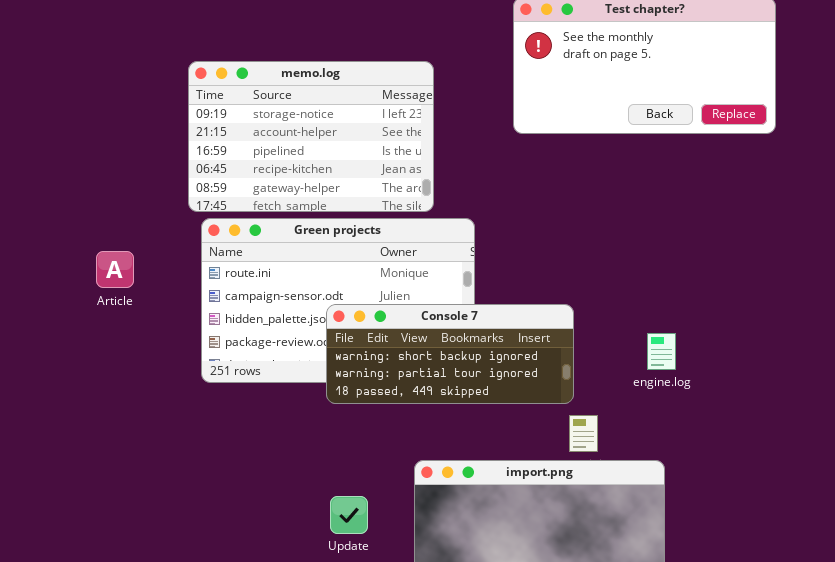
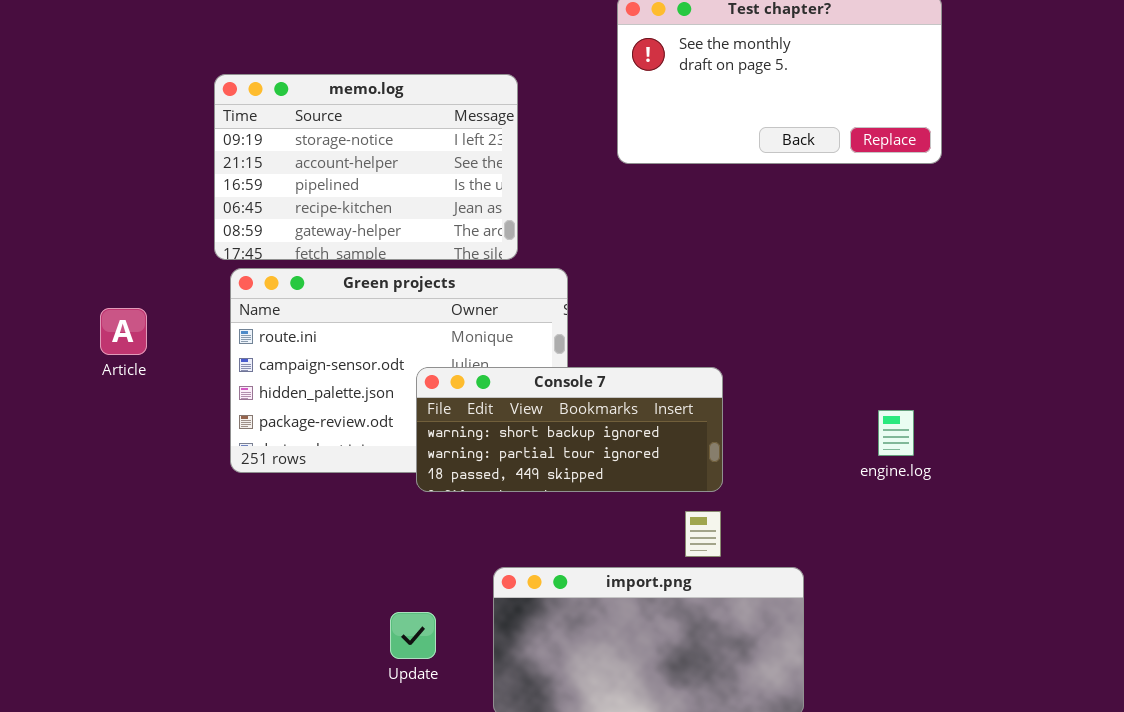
Console 7: [326,304,574,404] -> [416,367,723,492], moved
engine.log: [647,333,676,370] -> [878,410,914,456], moved

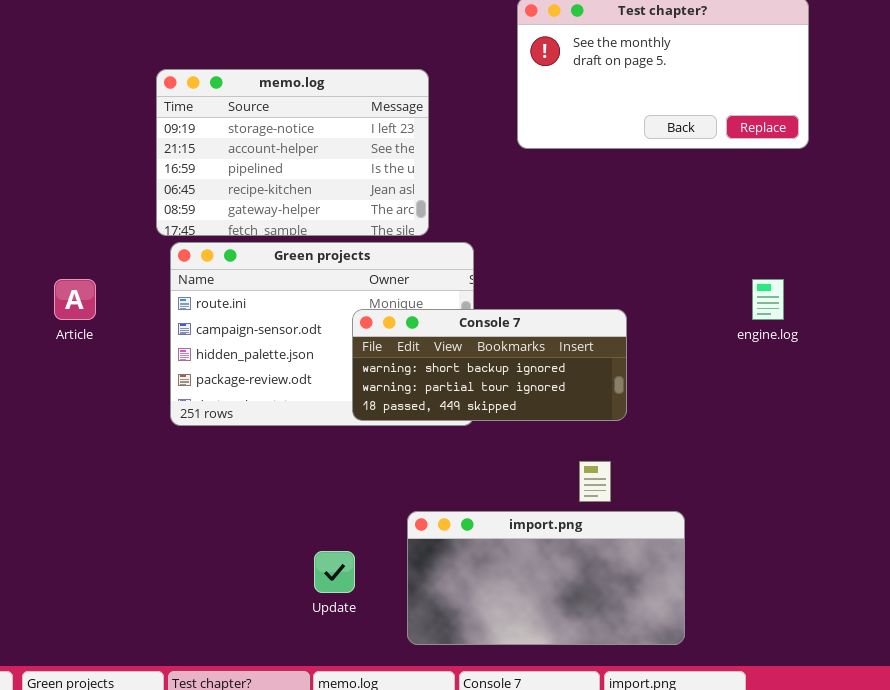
Console 7: [416,367,723,492] -> [352,309,627,421], moved
engine.log: [878,410,914,456] -> [752,279,784,320], moved

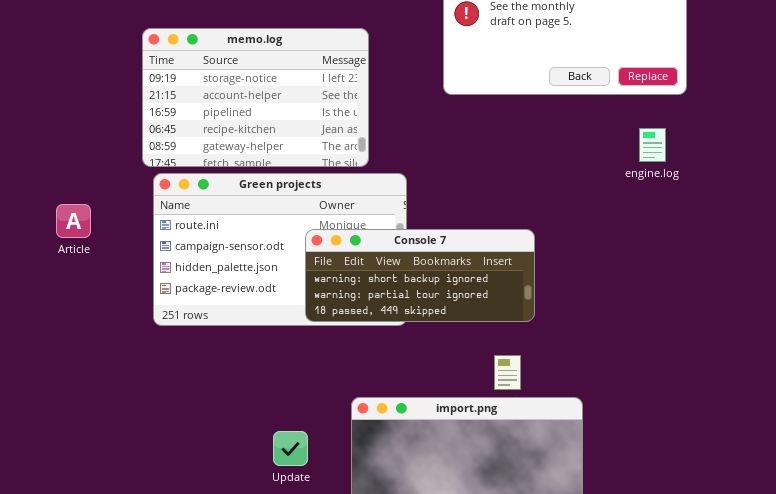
engine.log: [752,279,784,320] -> [639,128,666,162], moved

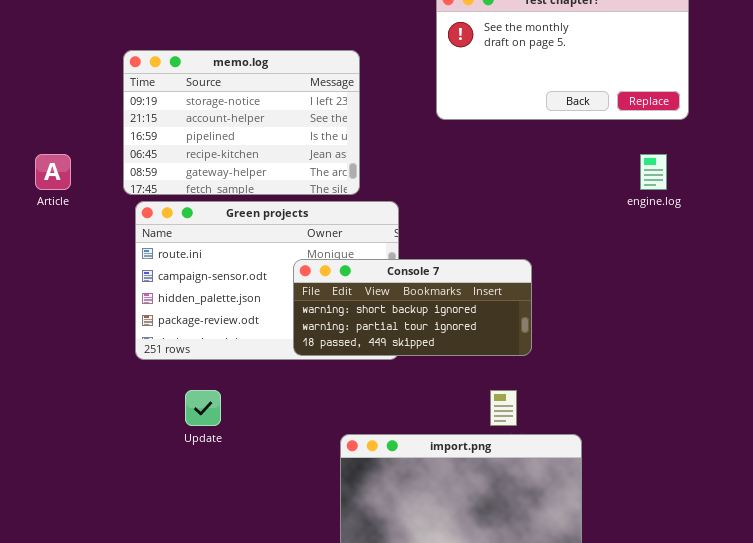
Article: [56,204,91,238] -> [35,154,71,190], moved
Update: [273,431,308,466] -> [185,390,221,426], moved

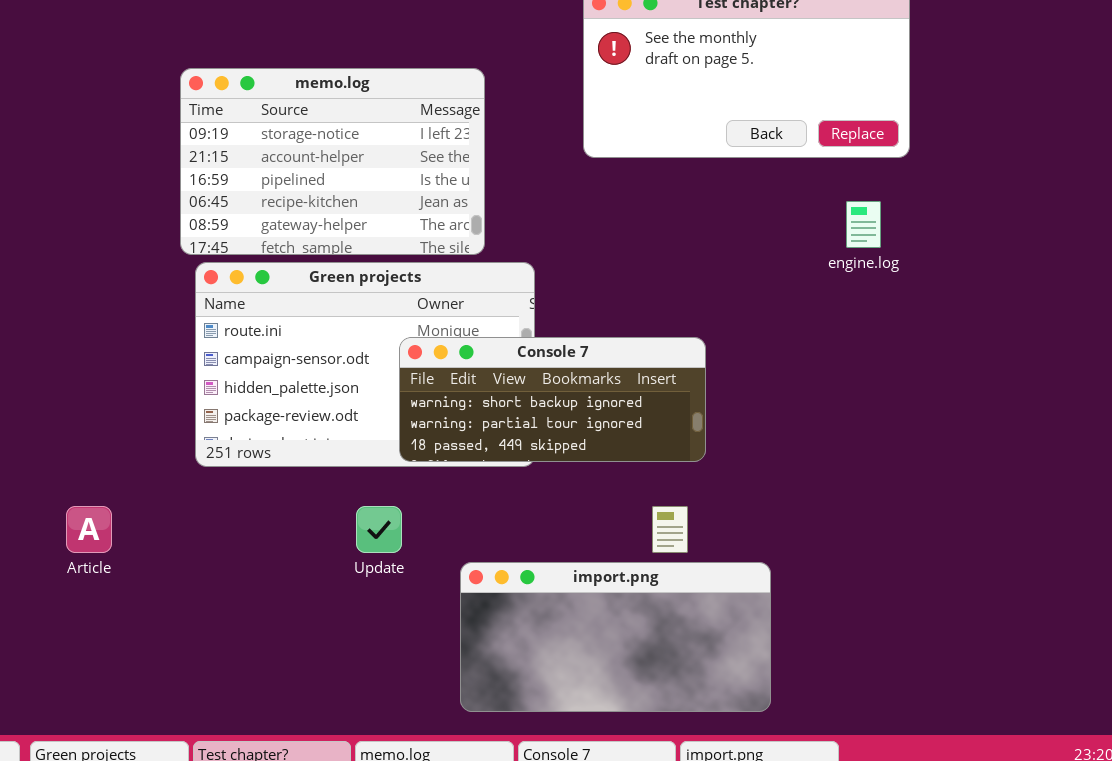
Article: [35,154,71,190] -> [66,506,112,553], moved
Update: [185,390,221,426] -> [356,506,402,553], moved

